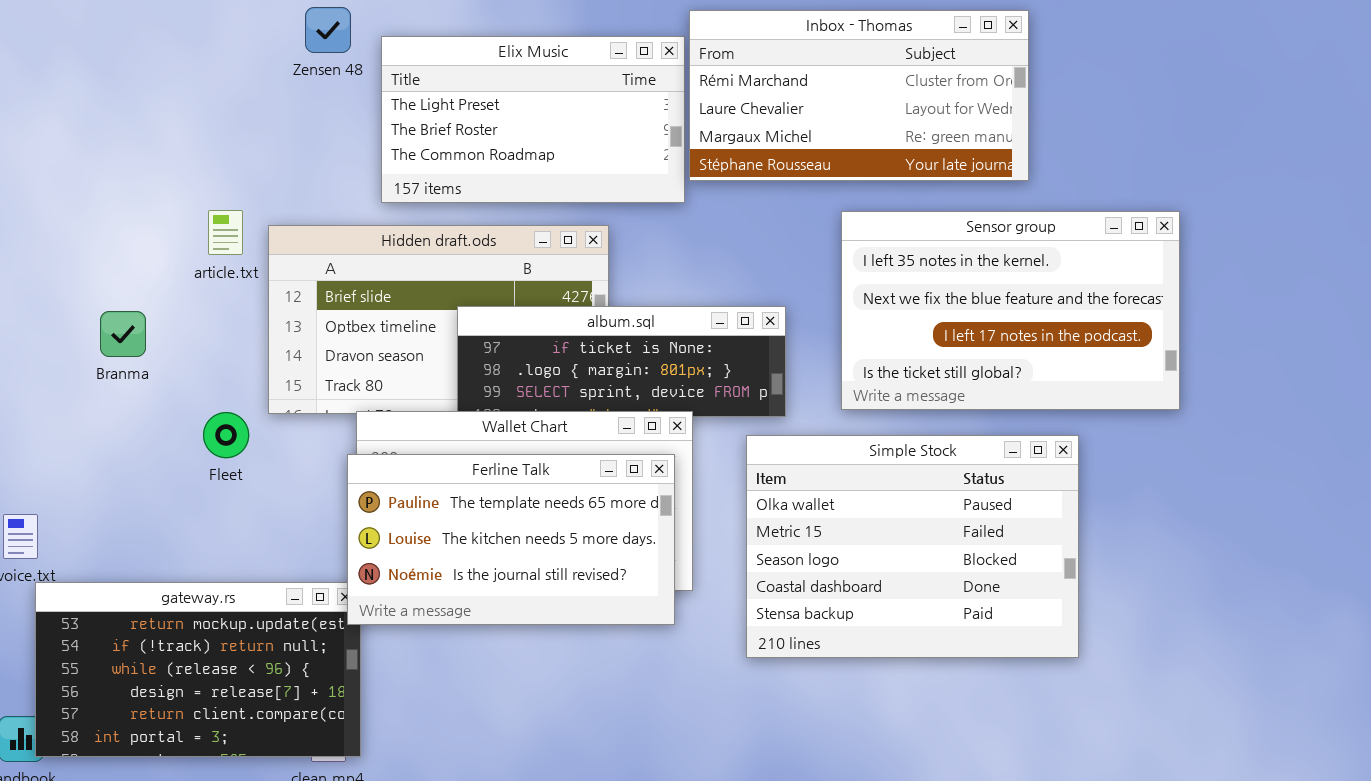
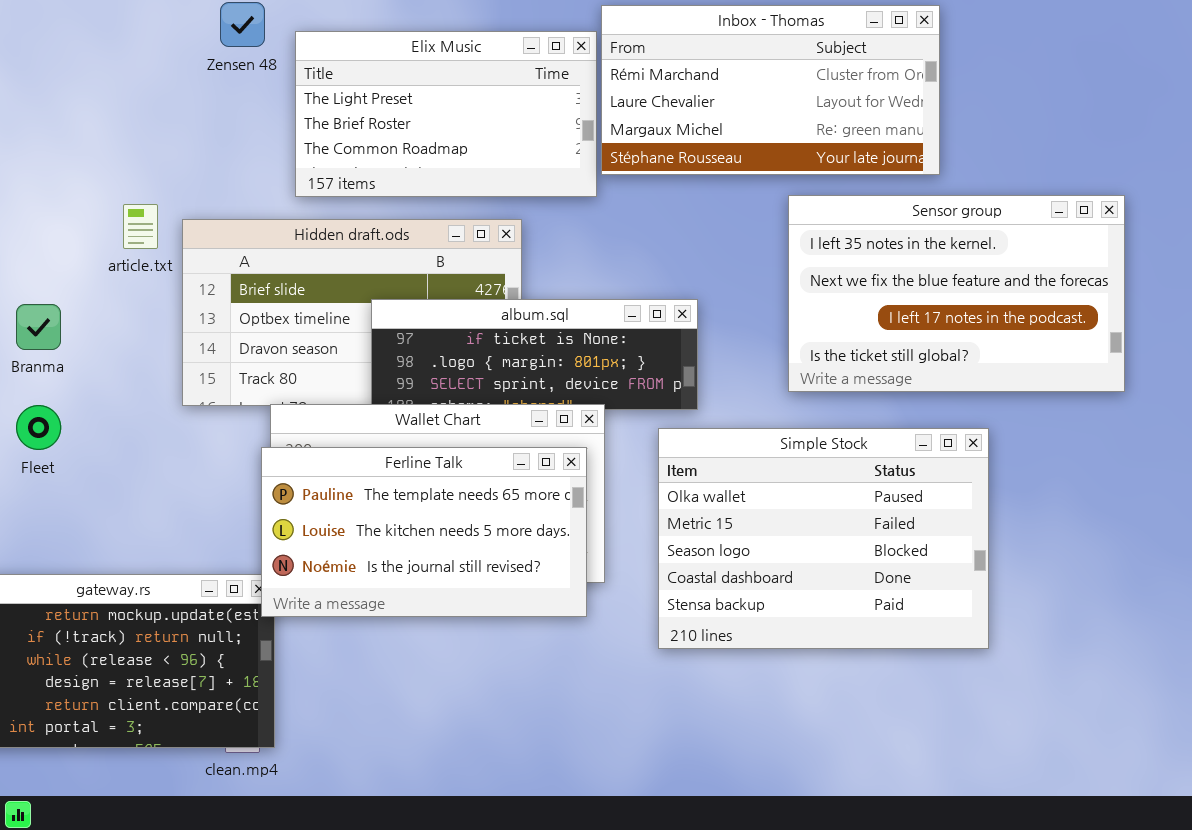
Sensor group: [841,211,1180,410] -> [788,195,1125,392], moved
Fleet: [203,412,249,458] -> [16,405,61,450], moved

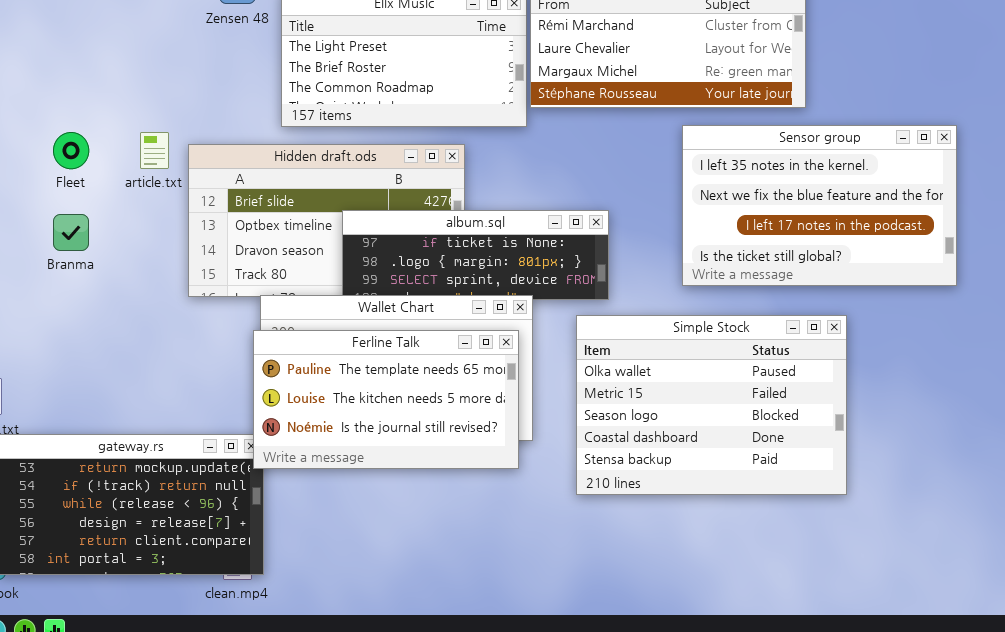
Fleet: [16,405,61,450] -> [53,132,89,169], moved

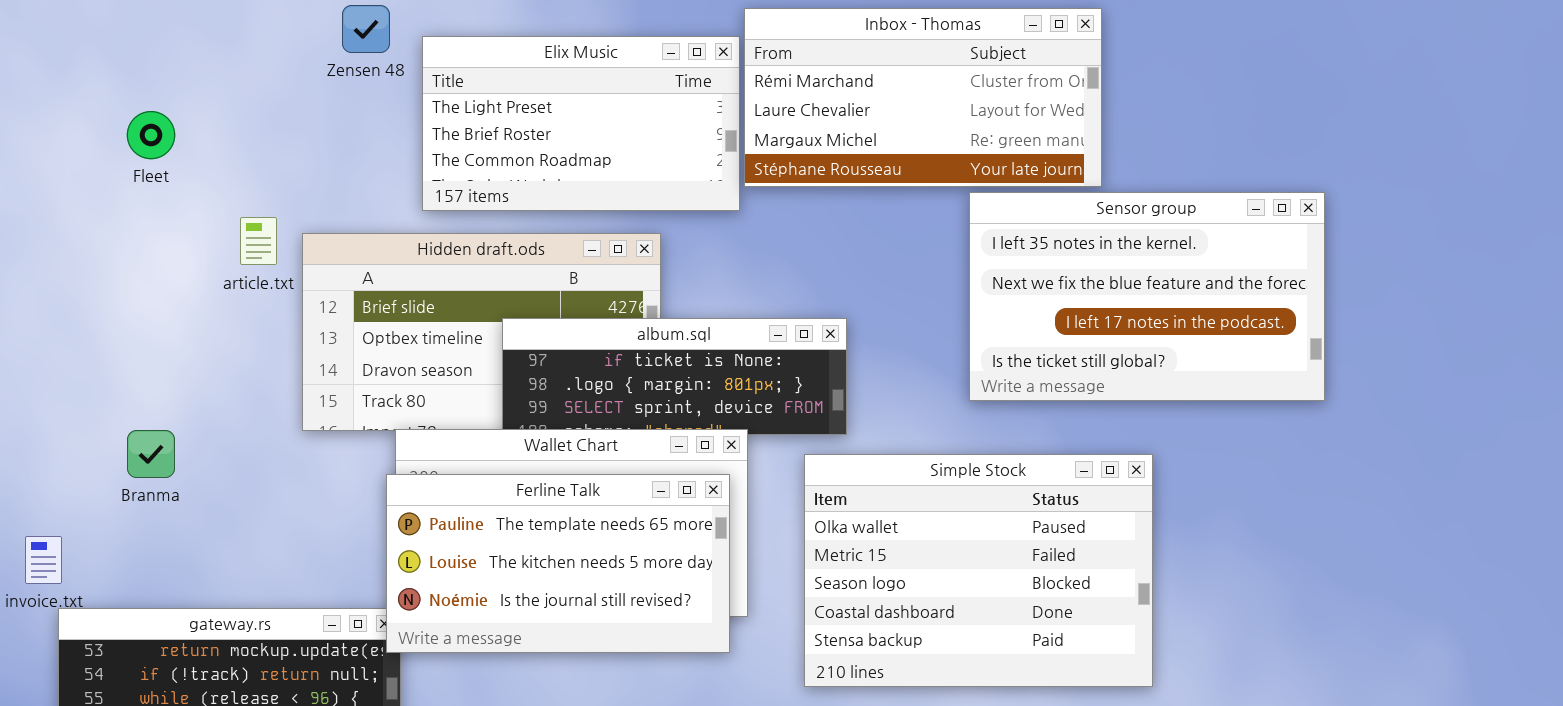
Sensor group: [682,125,957,286] -> [969,192,1325,401], moved
Fleet: [53,132,89,169] -> [127,111,175,159], moved
Branma: [53,214,89,251] -> [127,430,175,478], moved

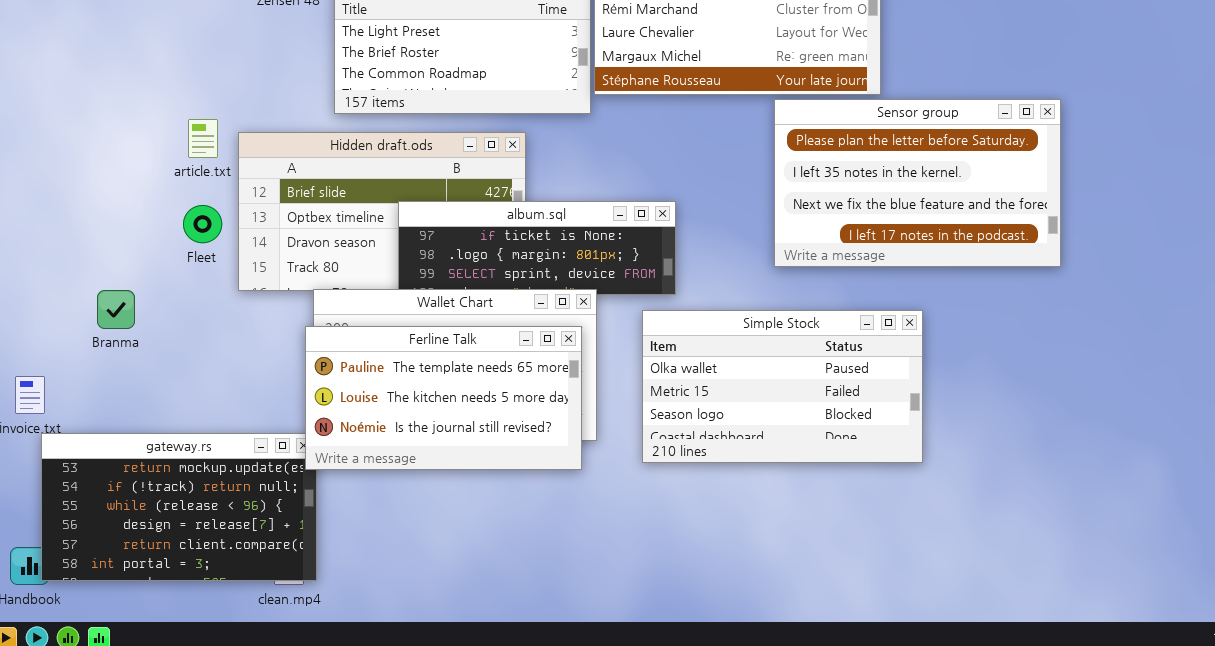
Fleet: [127,111,175,159] -> [183,205,222,243], moved
Sensor group: [969,192,1325,401] -> [774,99,1061,267], scrolled up 1 row
Simple Stock: [804,454,1153,687] -> [642,310,923,463], resized

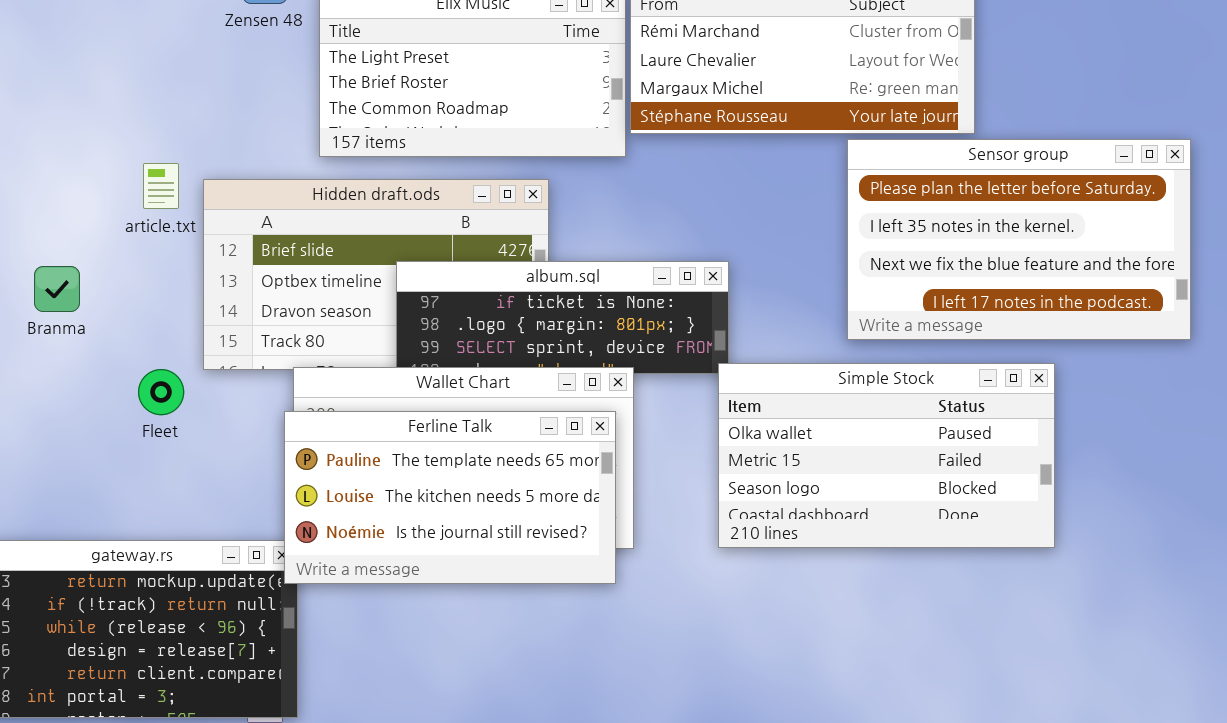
Fleet: [183,205,222,243] -> [138,369,184,415], moved
Branma: [97,290,135,329] -> [34,266,80,312], moved
Simple Stock: [642,310,923,463] -> [718,363,1055,548], moved

